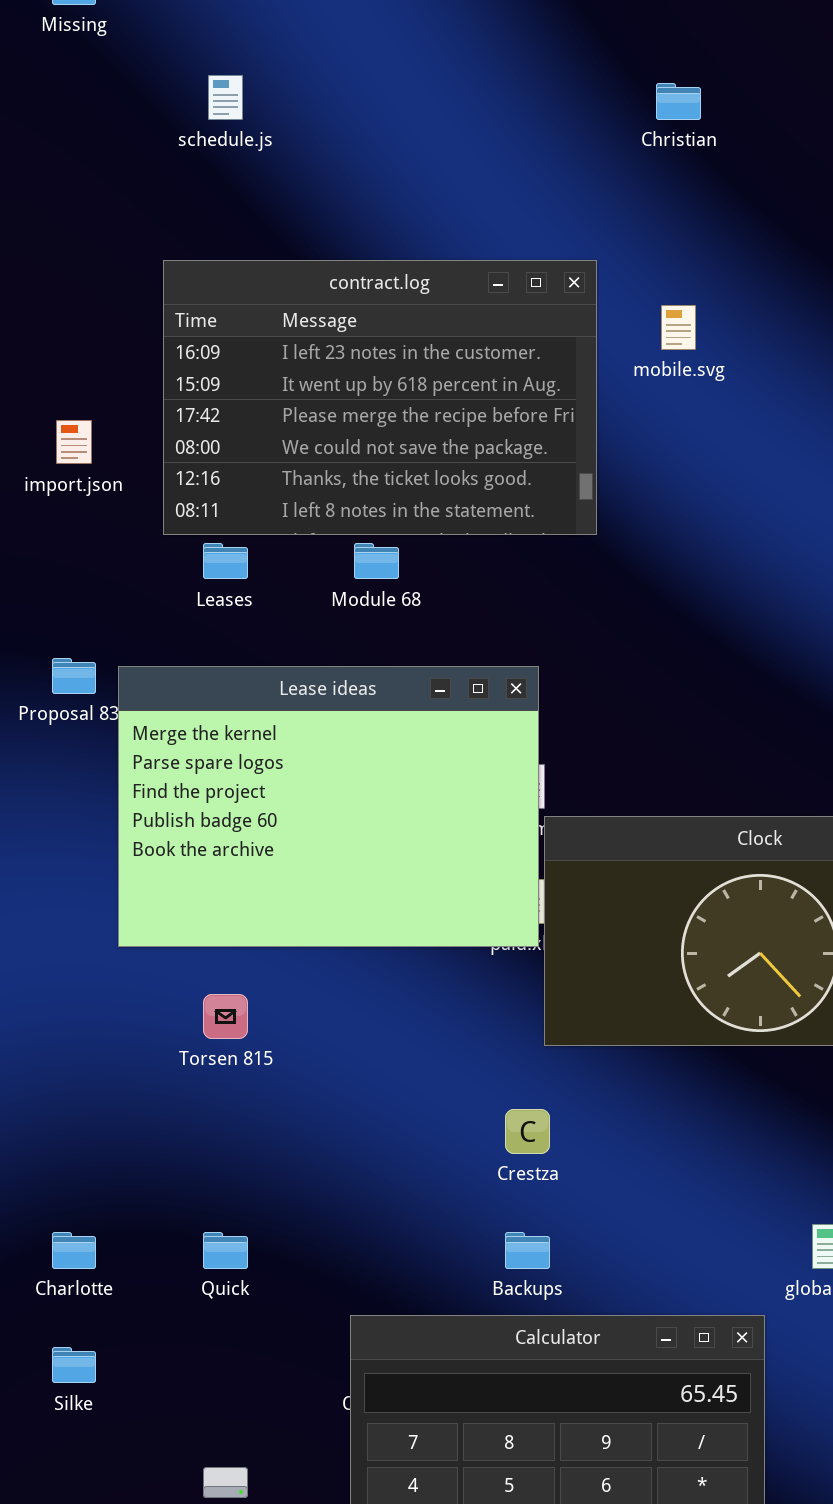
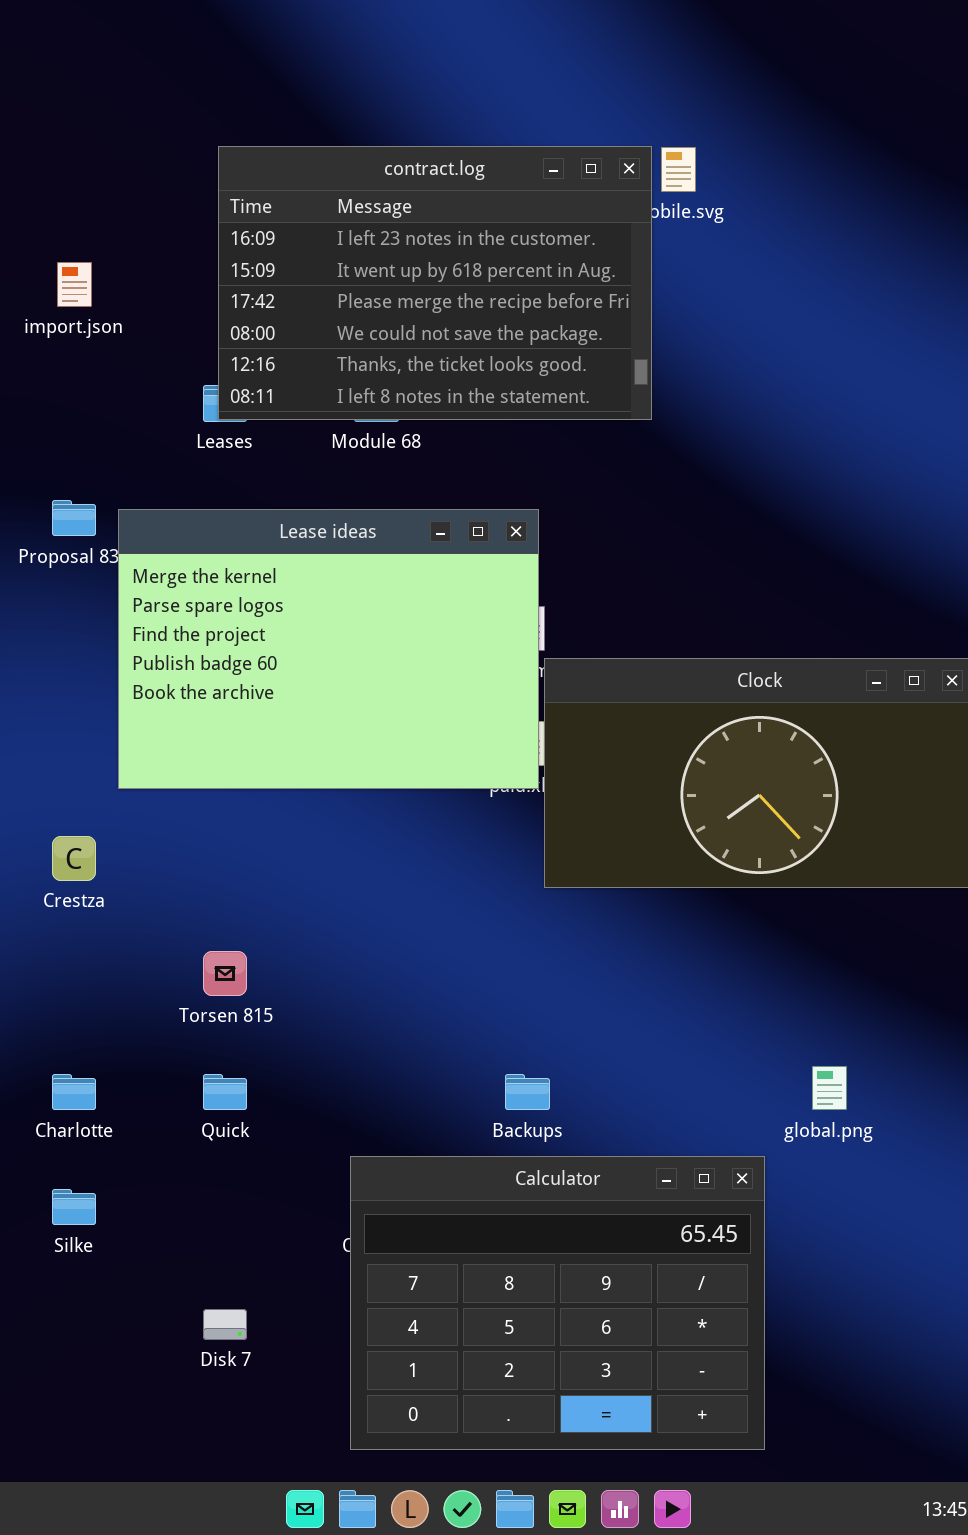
contract.log: [163,260,597,535] -> [218,146,652,420], moved
Torsen 815: [203,994,248,1039] -> [203,951,247,996], moved
Crestza: [505,1109,550,1154] -> [52,836,96,881], moved

